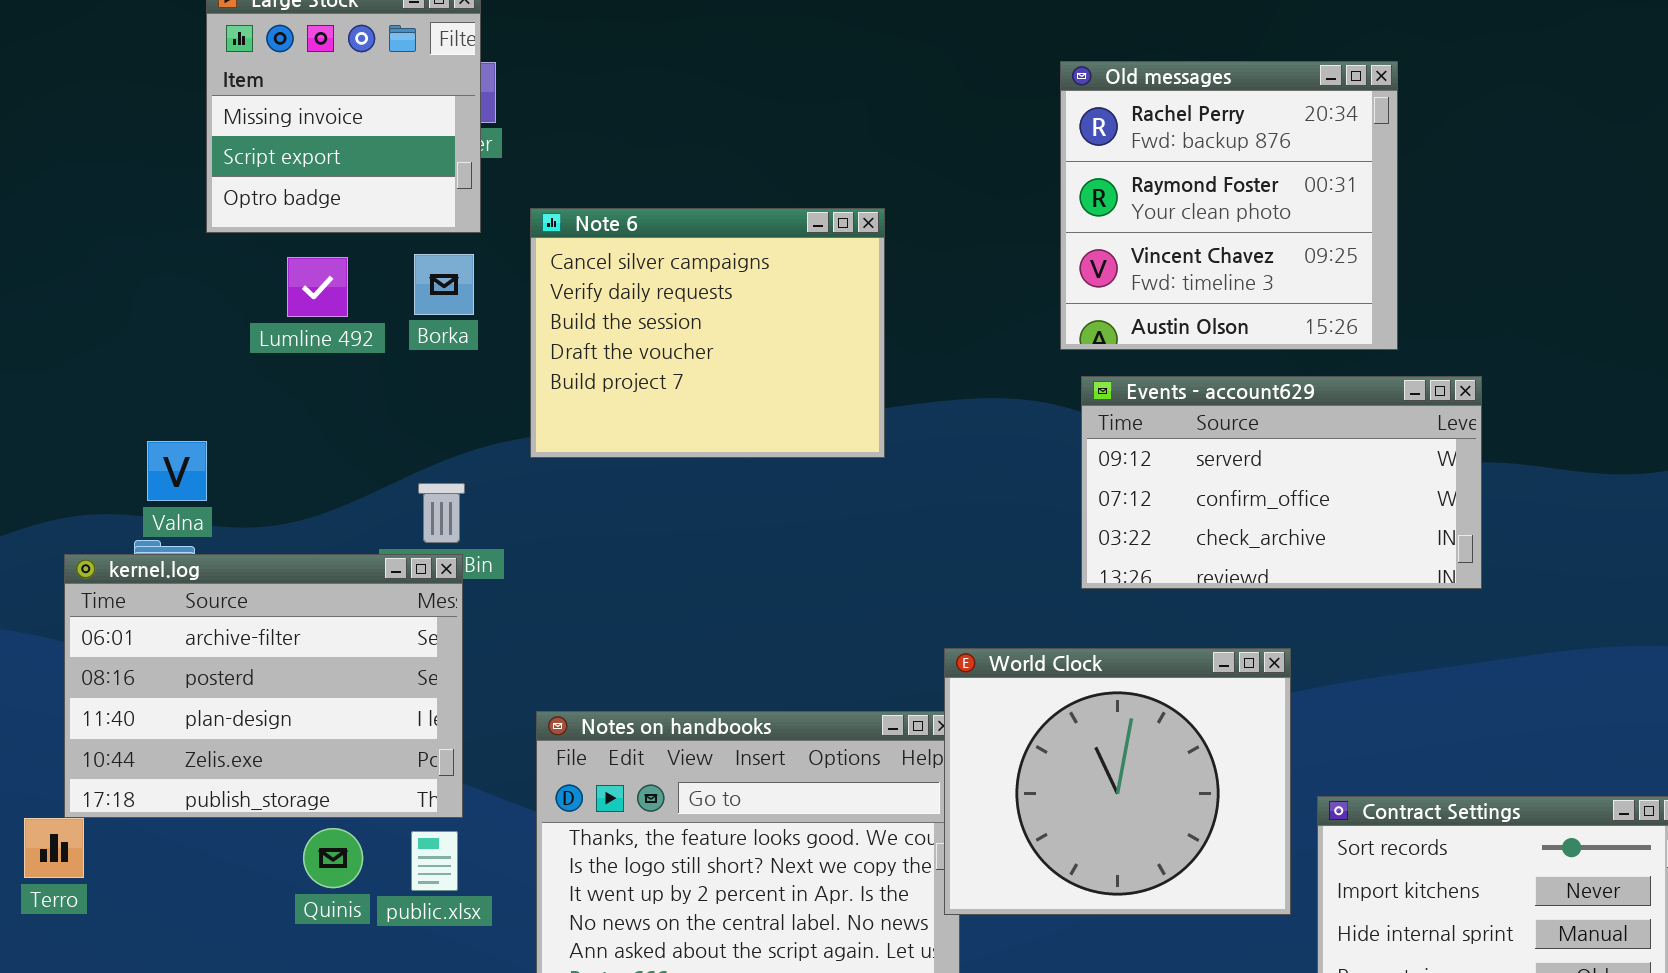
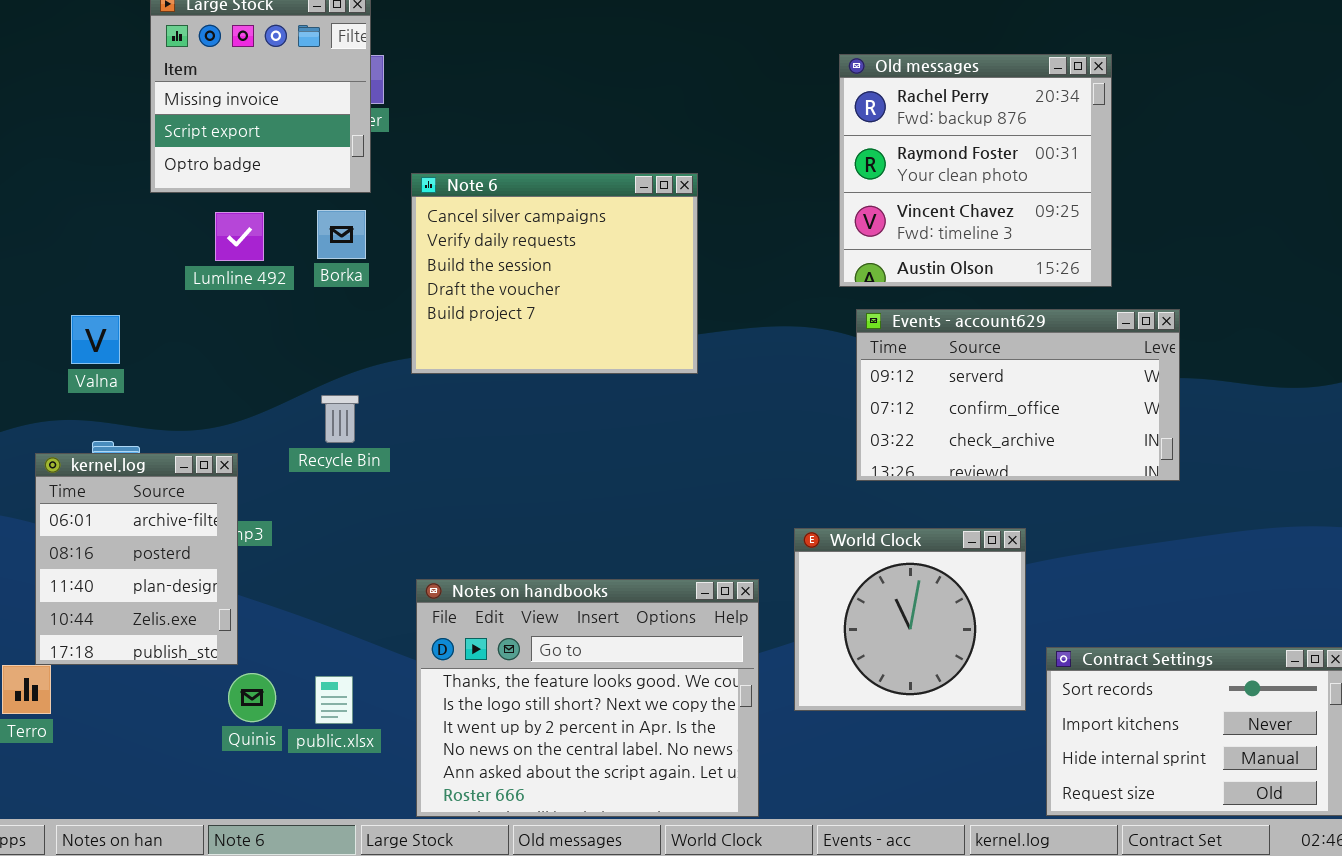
Valna: [147,441,207,501] -> [71,315,120,364], moved
kernel.log: [64,554,463,818] -> [35,453,238,665], resized
World Clock: [944,648,1291,915] -> [794,528,1026,711], resized

